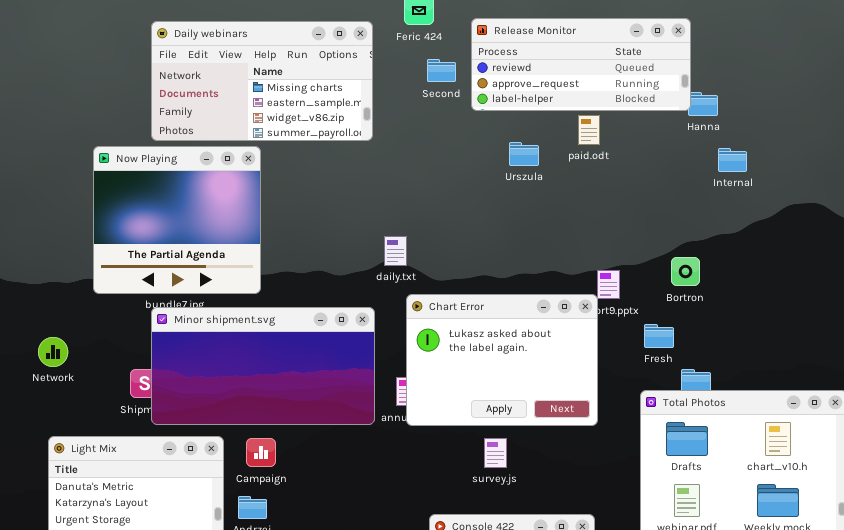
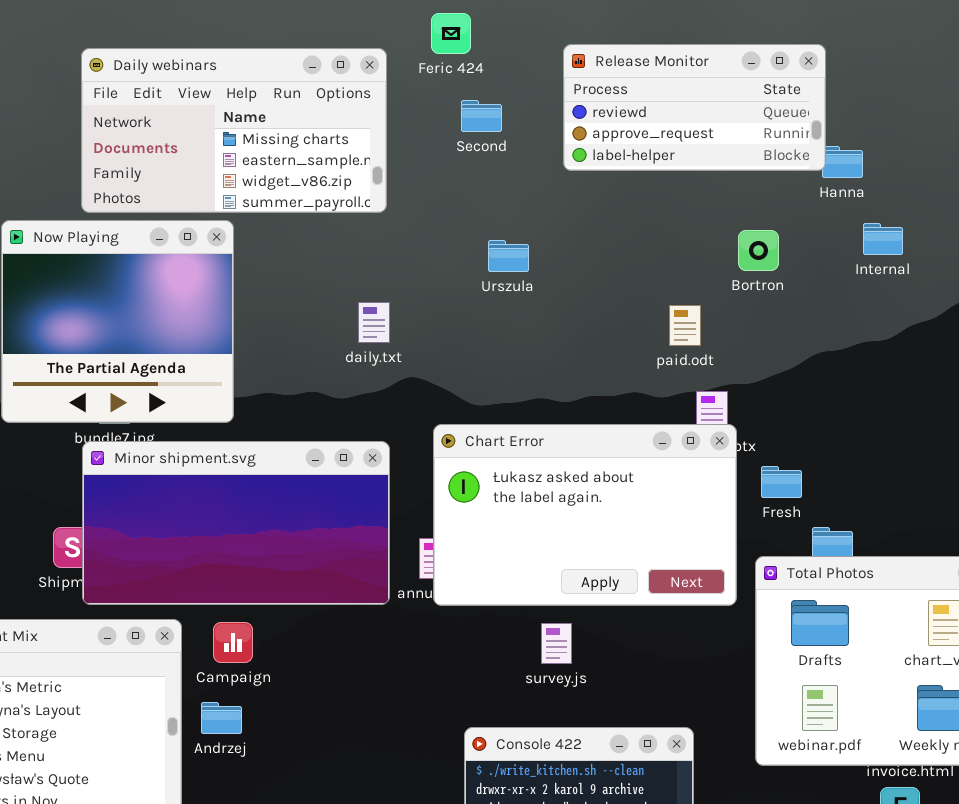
Release Monitor: [471,18,691,111] -> [563,44,826,171], resized
paid.odt: [578,115,600,145] -> [669,305,701,346], moved
Urszula: [509,142,539,166] -> [488,240,529,272], moved
daily.txt: [384,236,407,266] -> [358,302,390,343], moved
Bortron: [671,257,700,286] -> [738,230,779,271], moved
Chart Error: [406,294,598,426] -> [433,424,737,606], resized

